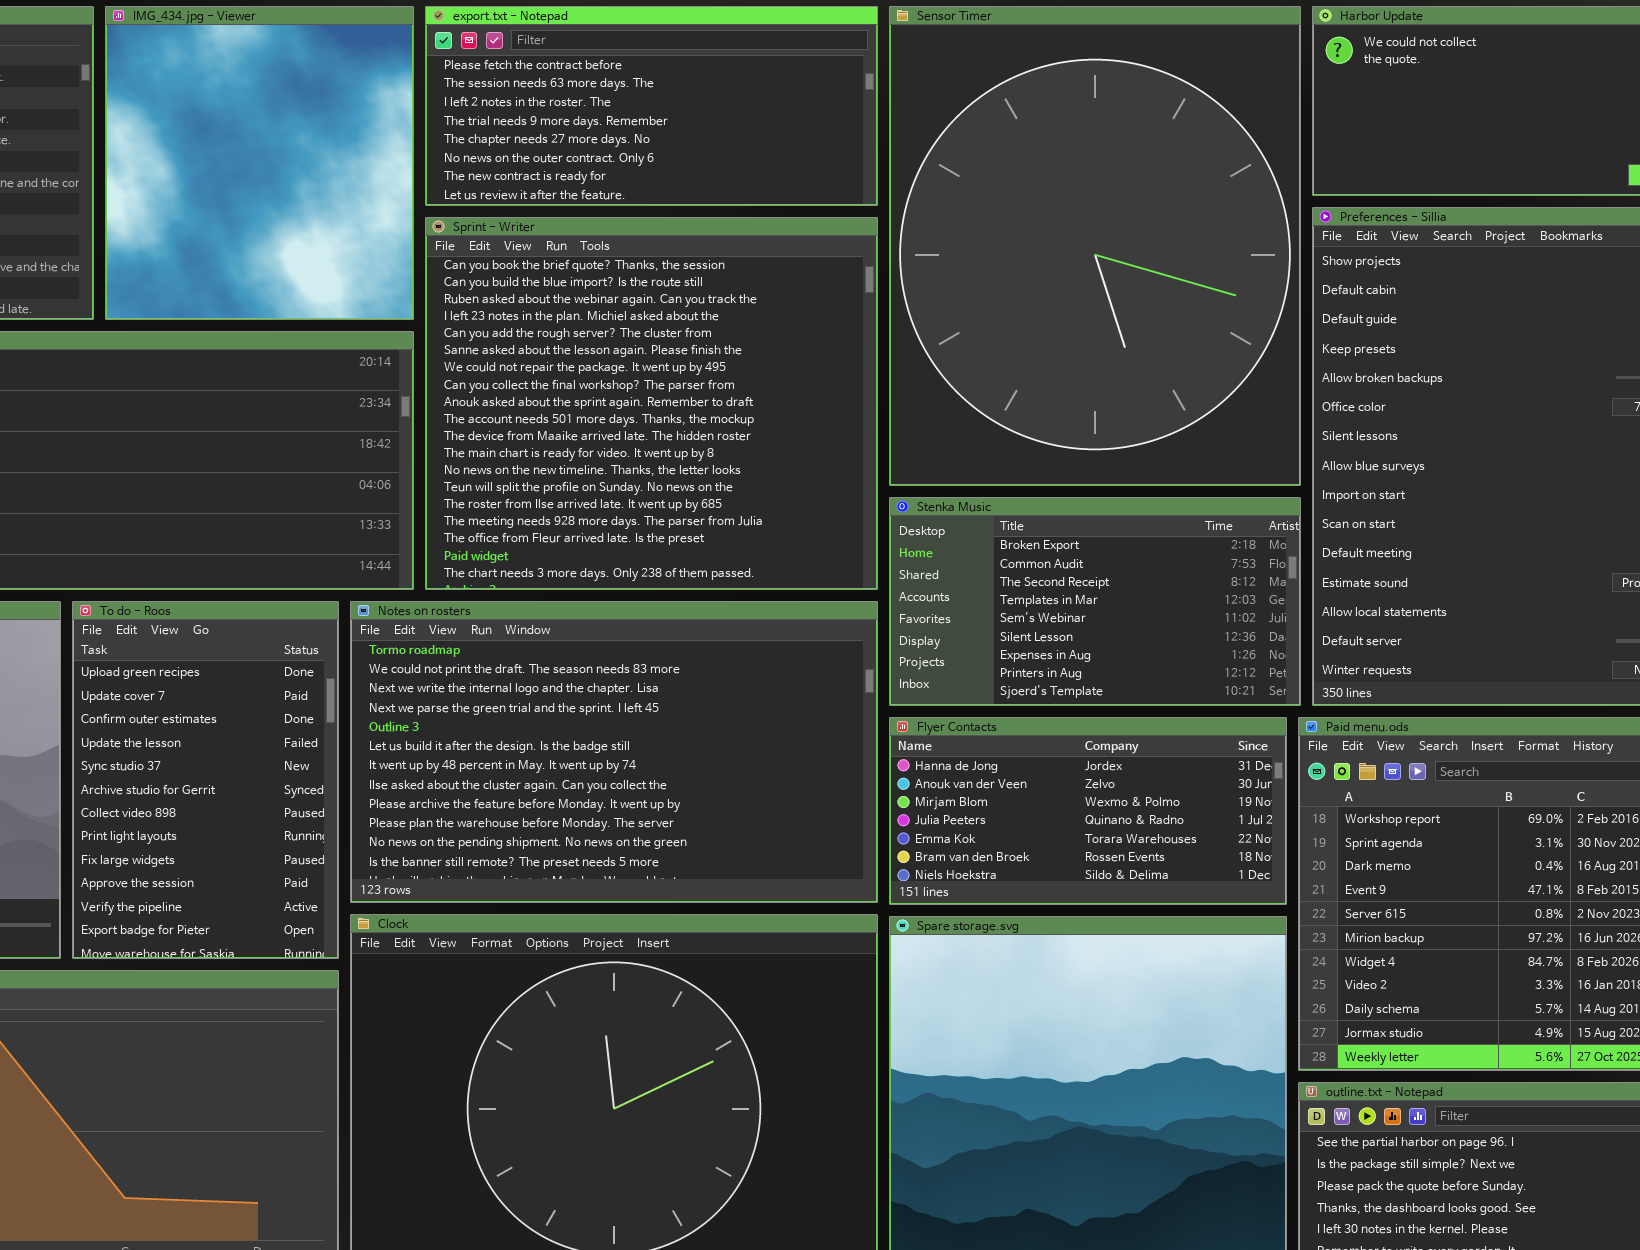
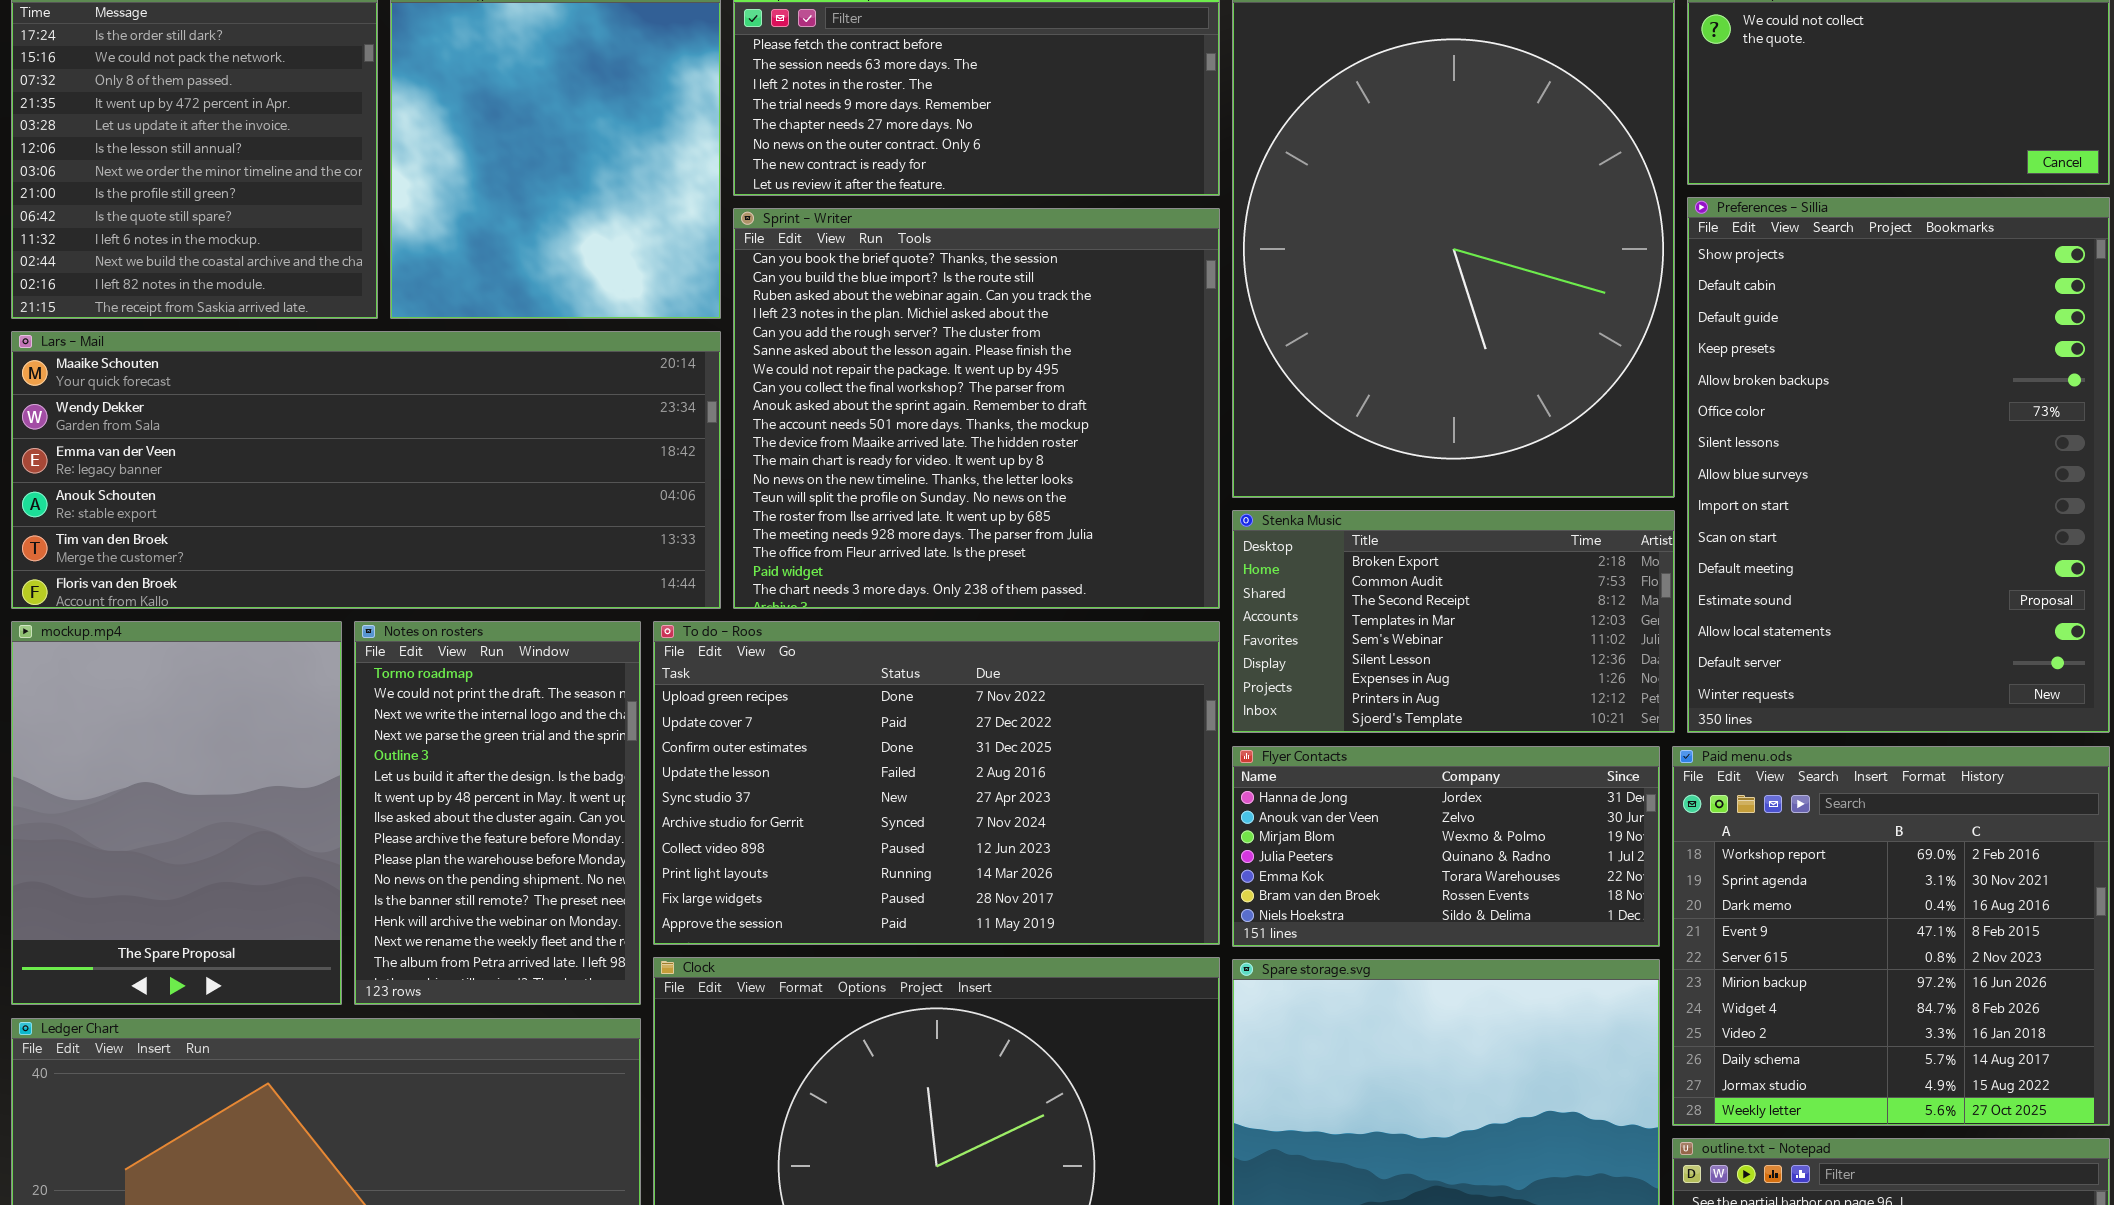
To do - Roos: [72,601,339,959] -> [653,621,1220,945], moved, resized
Notes on rosters: [350,601,878,903] -> [354,621,641,1005], moved, resized

